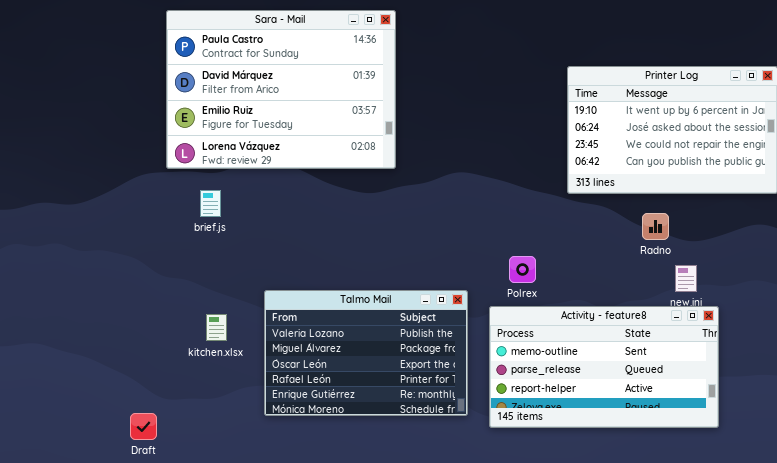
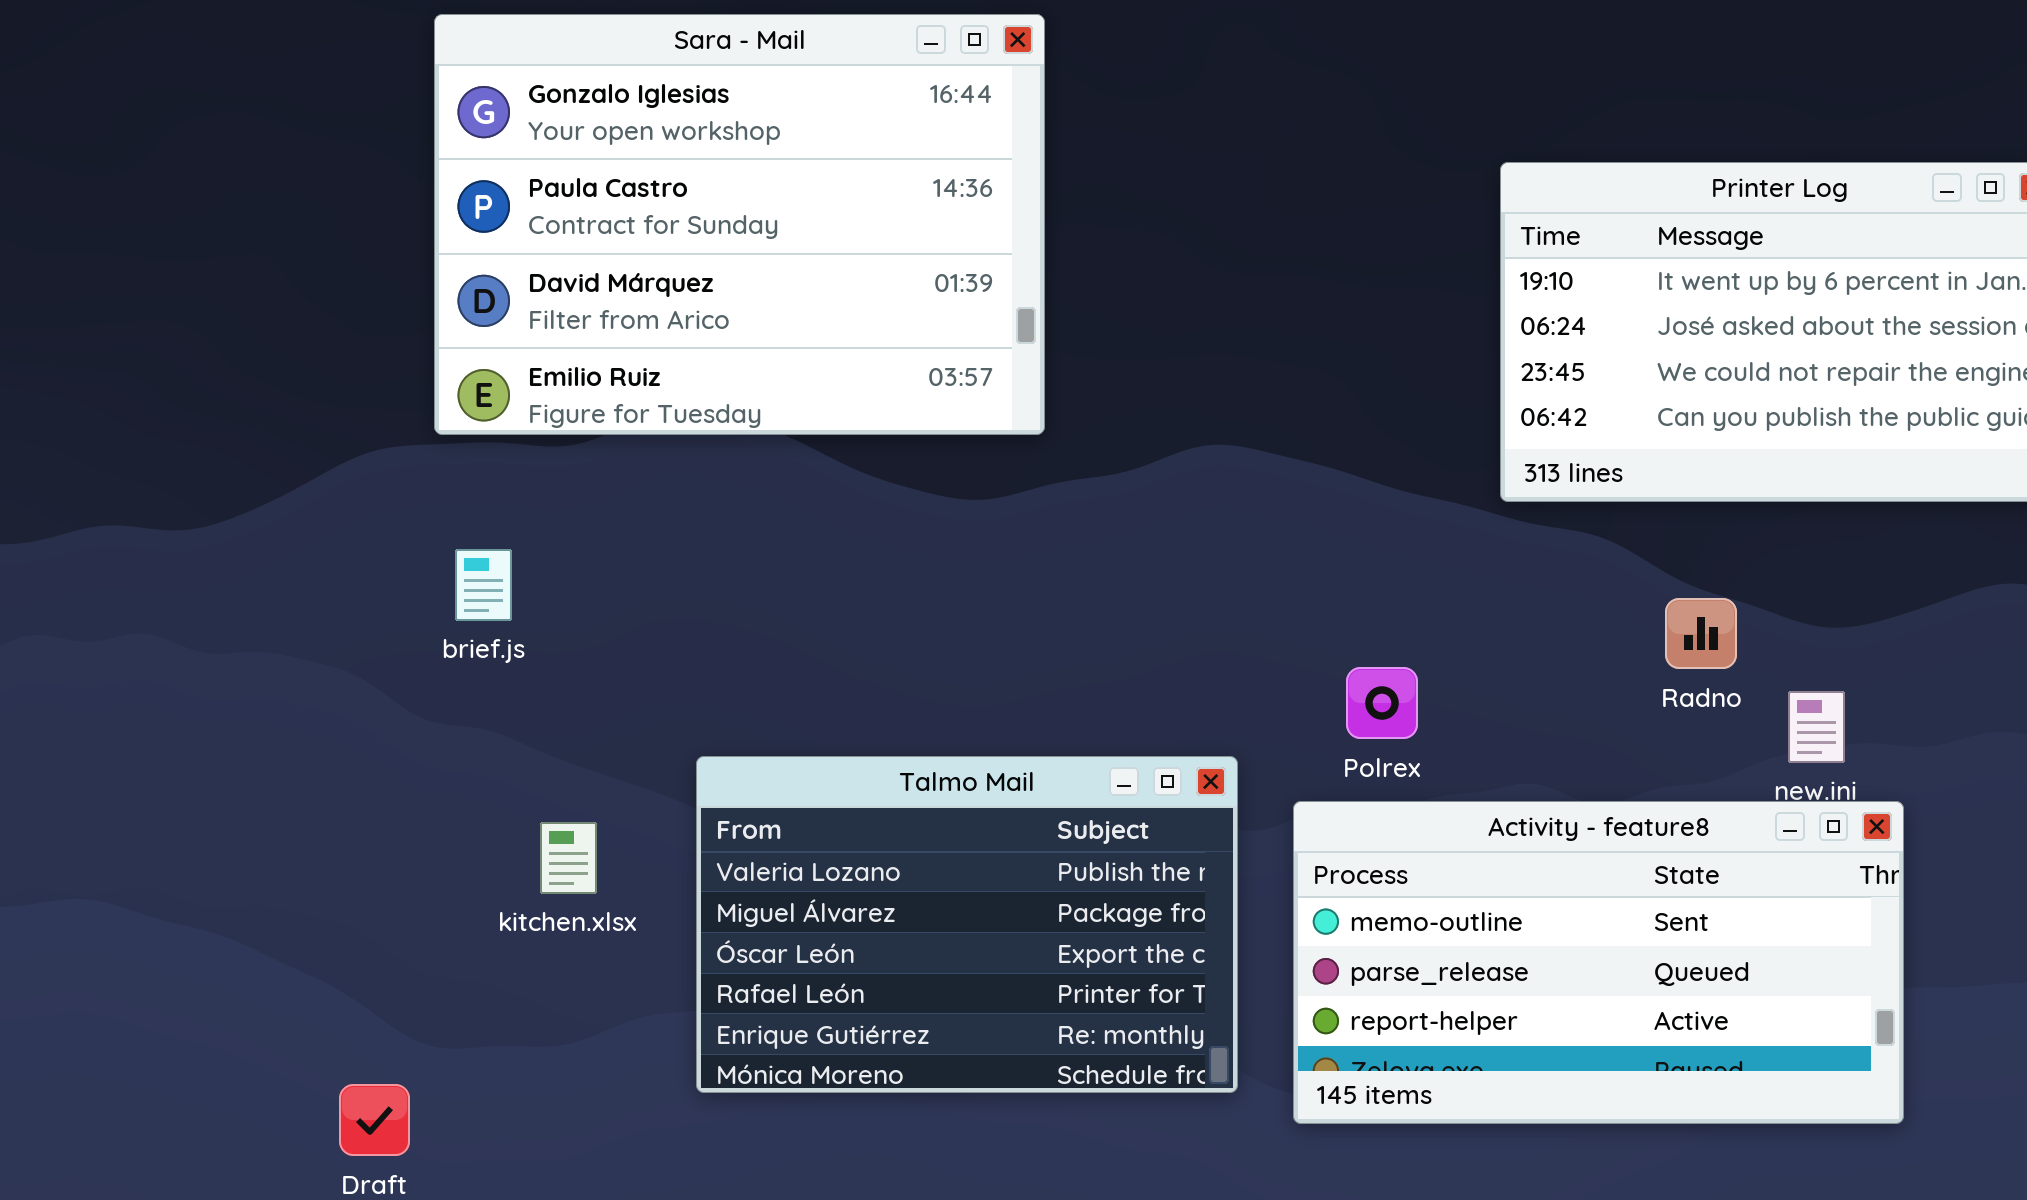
Sara - Mail: [166,10,396,169] -> [434,14,1045,435], scrolled up 1 row
brief.js: [200,190,221,217] -> [455,549,512,621], moved
Radno: [642,213,669,240] -> [1665,598,1737,669], moved

